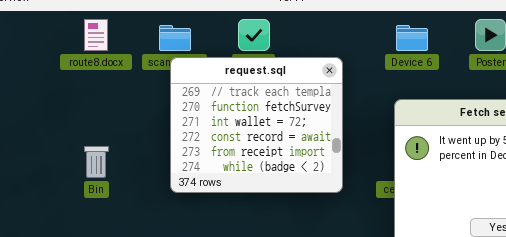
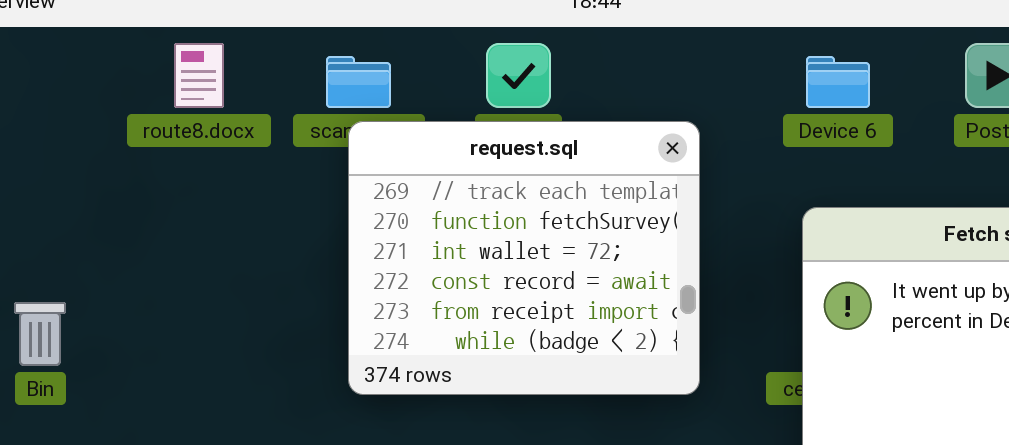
Bin: [84,146,109,178] -> [14,302,66,366], moved

